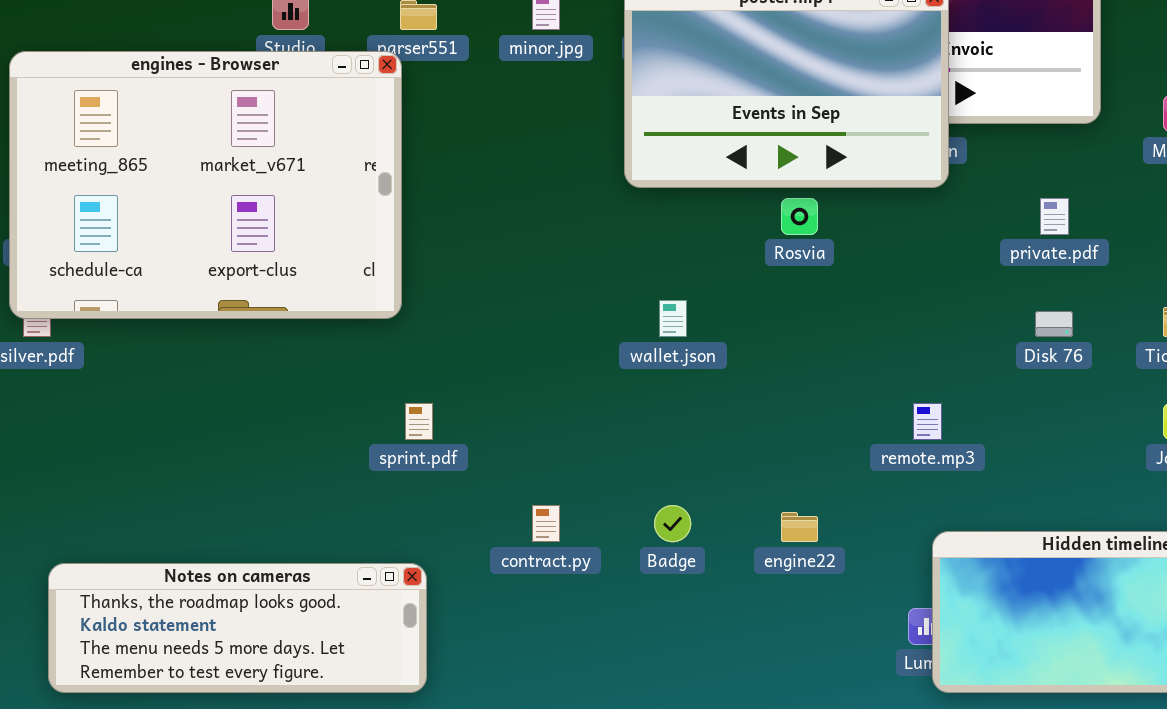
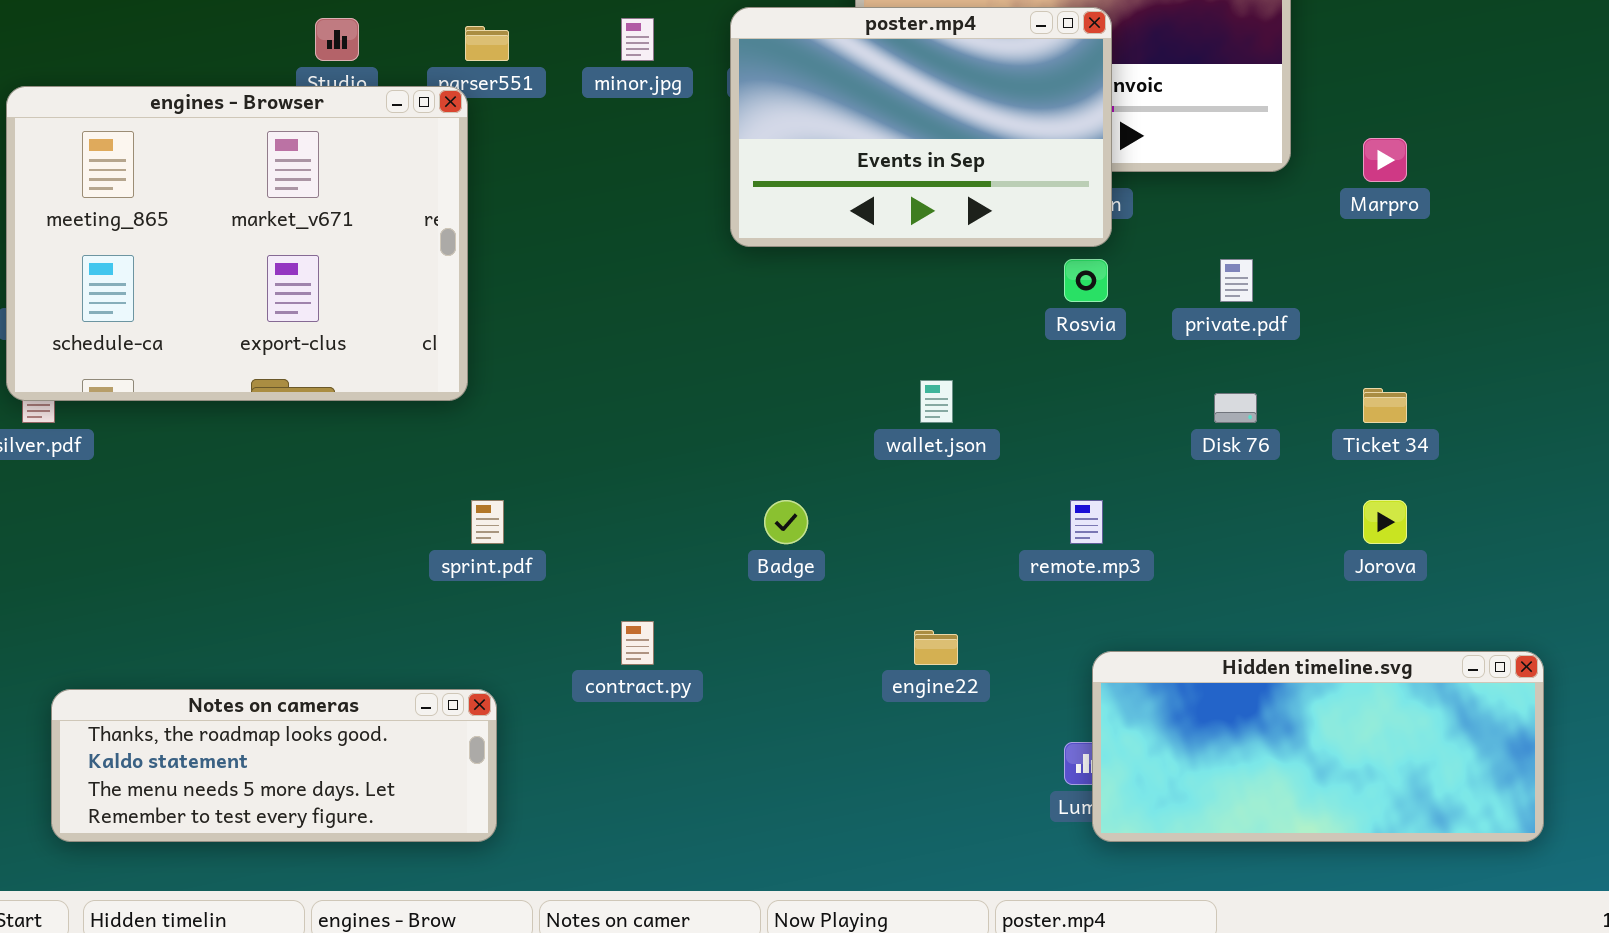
Rosvia: [781,198,818,235] -> [1064,259,1108,302], moved
wallet.json: [659,300,687,337] -> [920,380,953,423], moved
Badge: [654,505,691,542] -> [764,500,808,544], moved

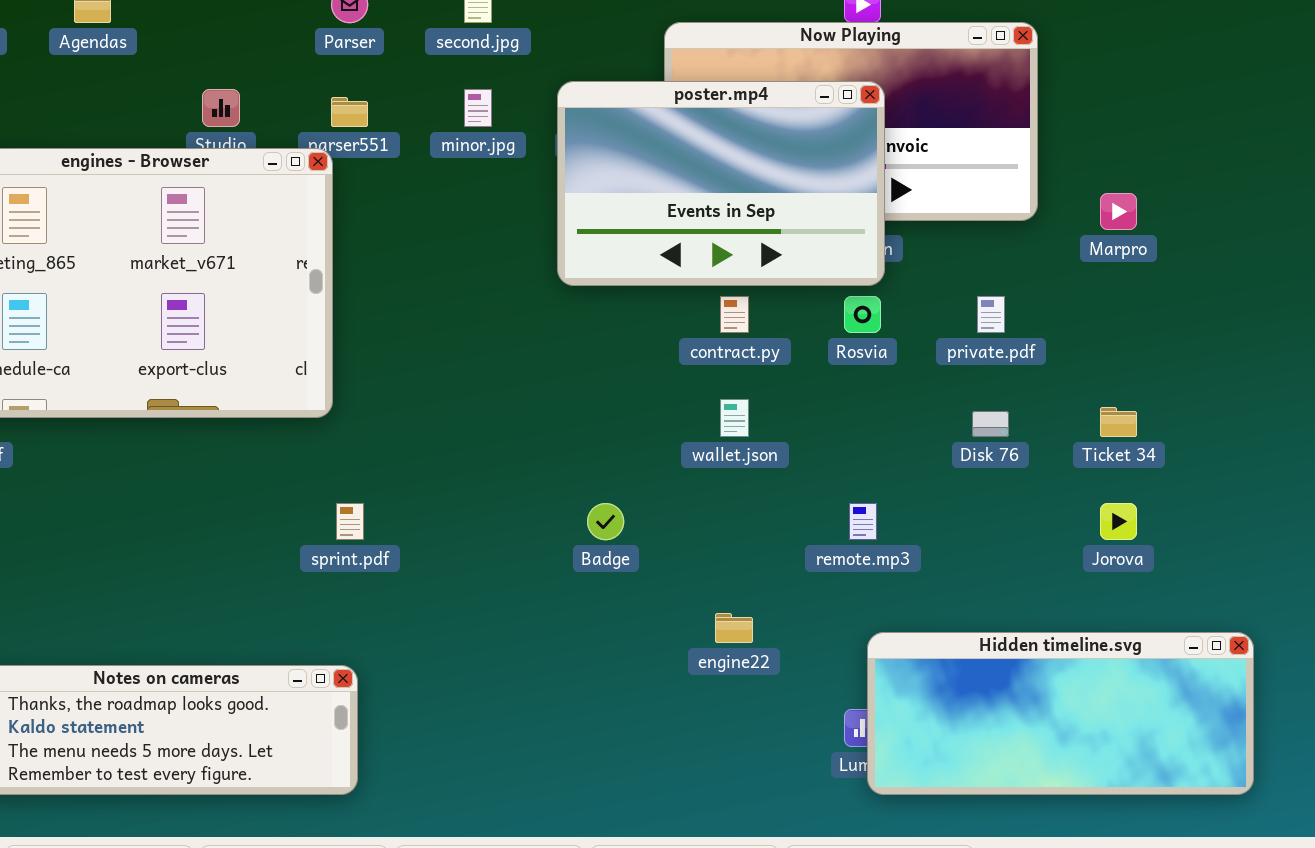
contract.py: [621,621,654,665] -> [720,296,749,333], moved

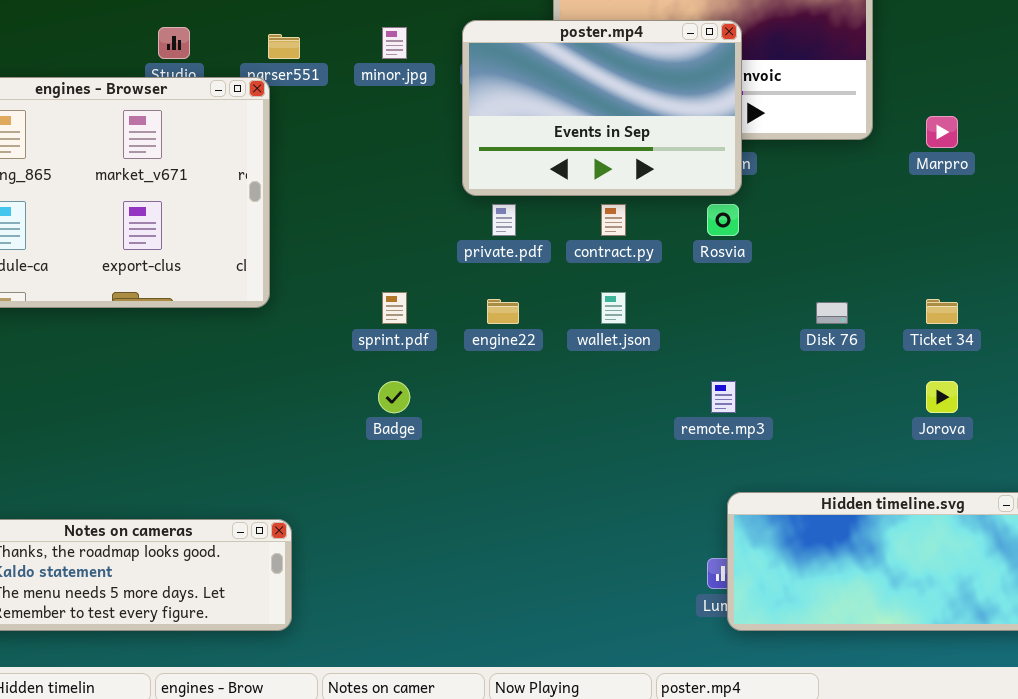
private.pdf: [977,296,1005,333] -> [492,204,516,236], moved
sprint.pdf: [336,503,364,540] -> [382,292,407,324], moved
Badge: [587,503,624,540] -> [378,381,410,413], moved
engine22: [715,613,753,643] -> [487,299,519,324], moved

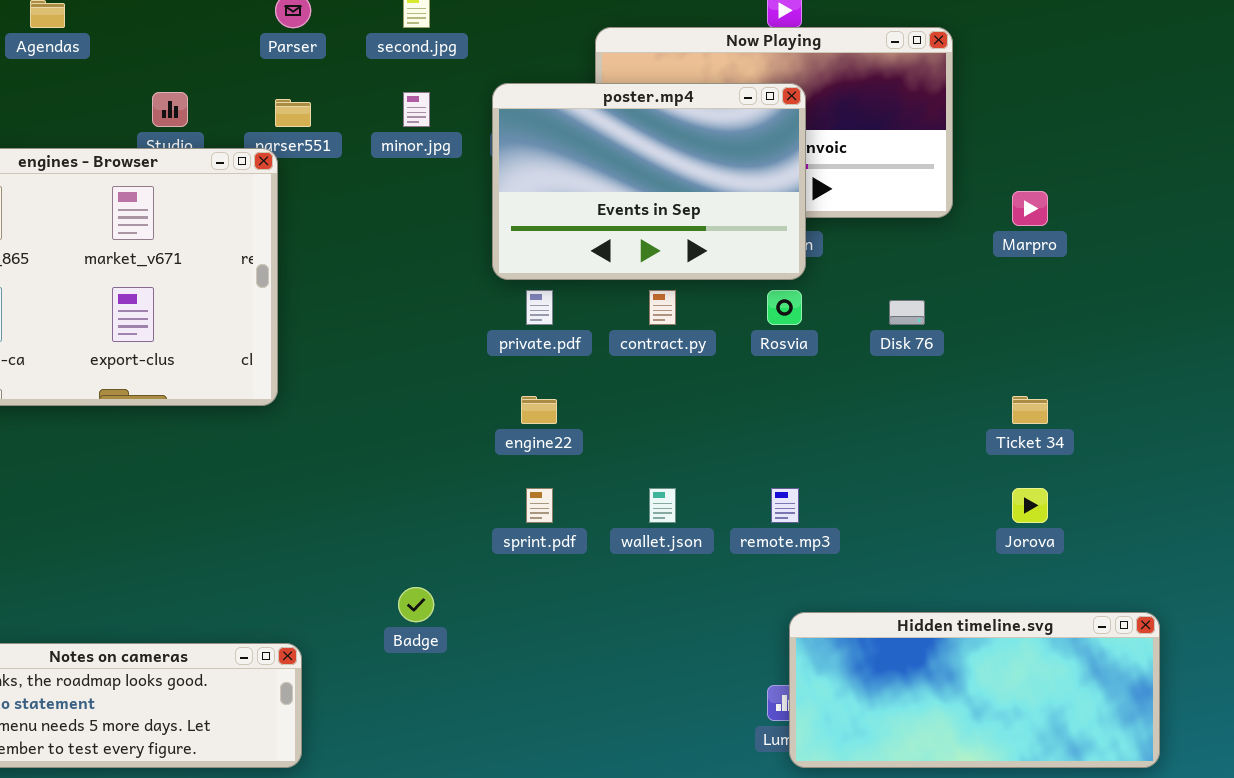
sprint.pdf: [382,292,407,324] -> [526,488,553,523], moved
wallet.json: [601,292,626,324] -> [649,488,676,523], moved
Disk 76: [816,302,848,324] -> [889,300,925,325], moved
Badge: [378,381,410,413] -> [398,587,434,622], moved

